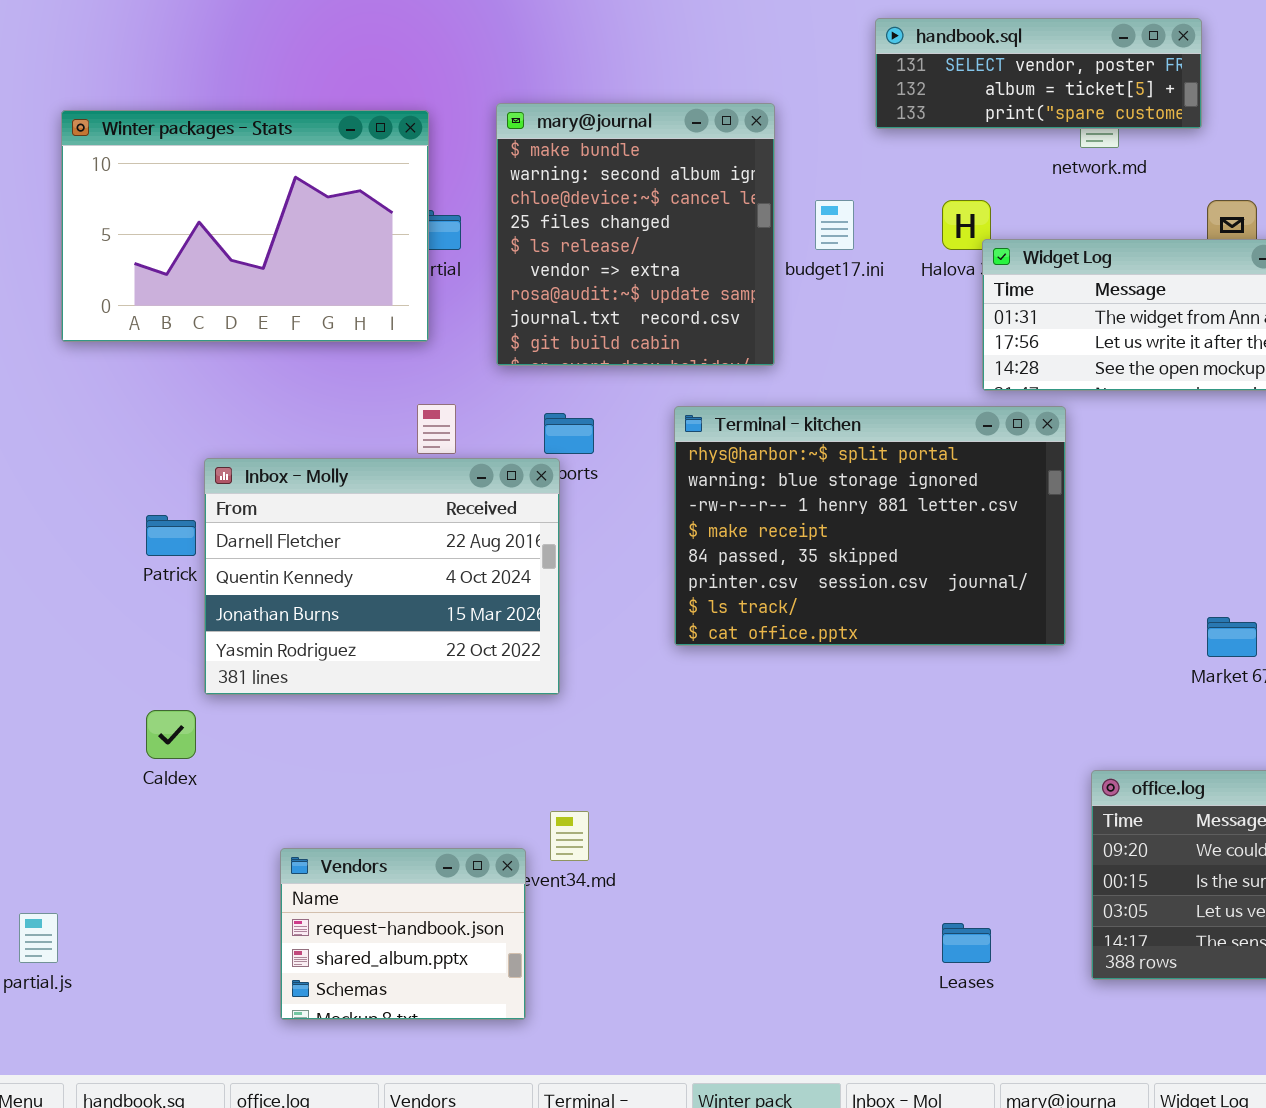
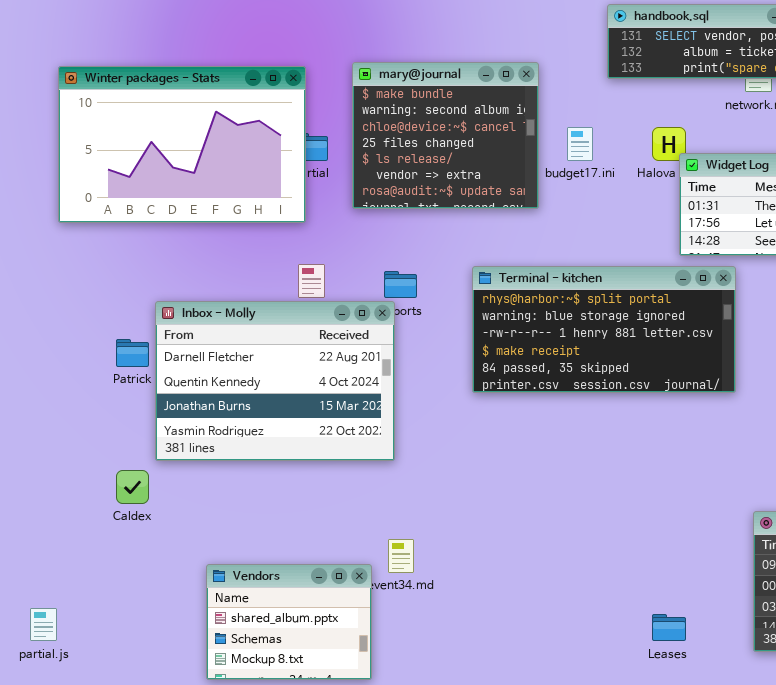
mary@journal: [496,103,775,366] -> [352,62,539,209], resized
Terminal - kitchen: [674,406,1066,646] -> [472,266,736,393], resized
Vendors: [280,848,526,1020] -> [206,564,372,680], scrolled down 1 row

